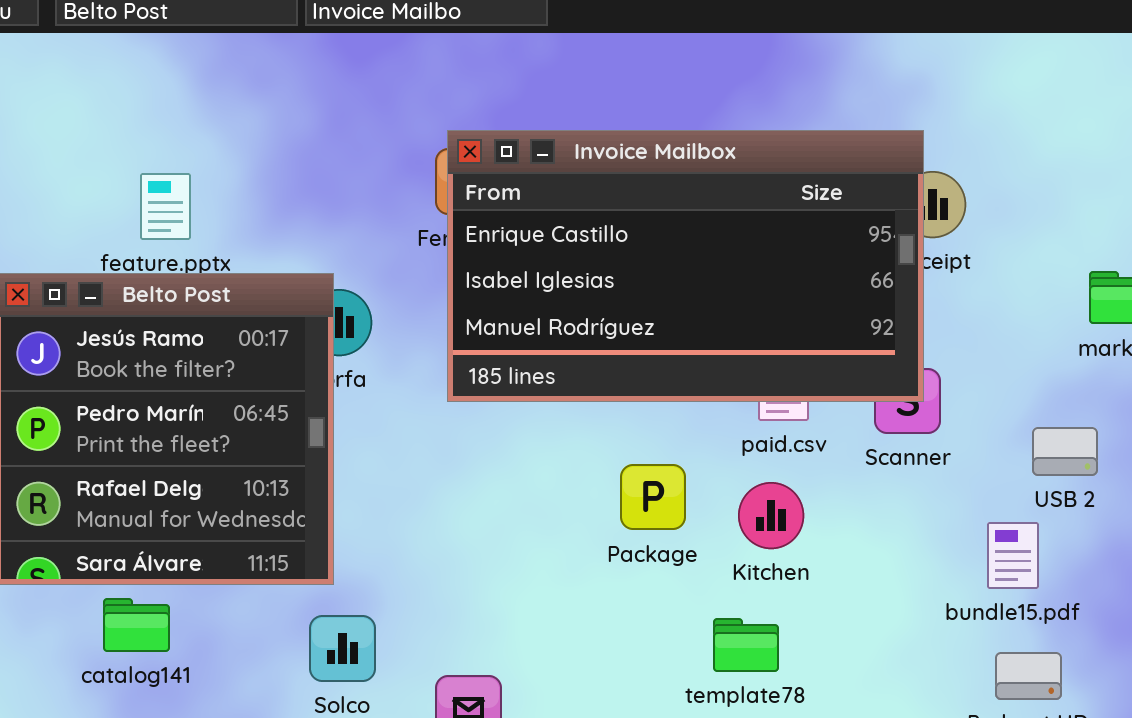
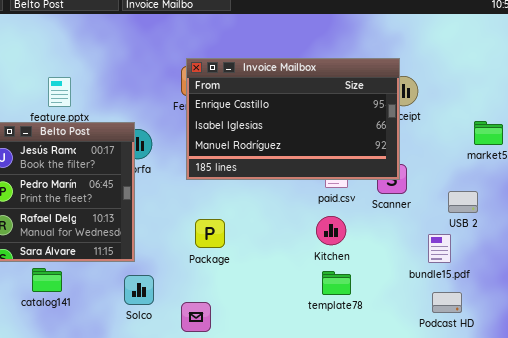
Package: [620,464,686,530] -> [195,219,225,248], moved
template78: [713,618,779,672] -> [322,271,351,295], moved

